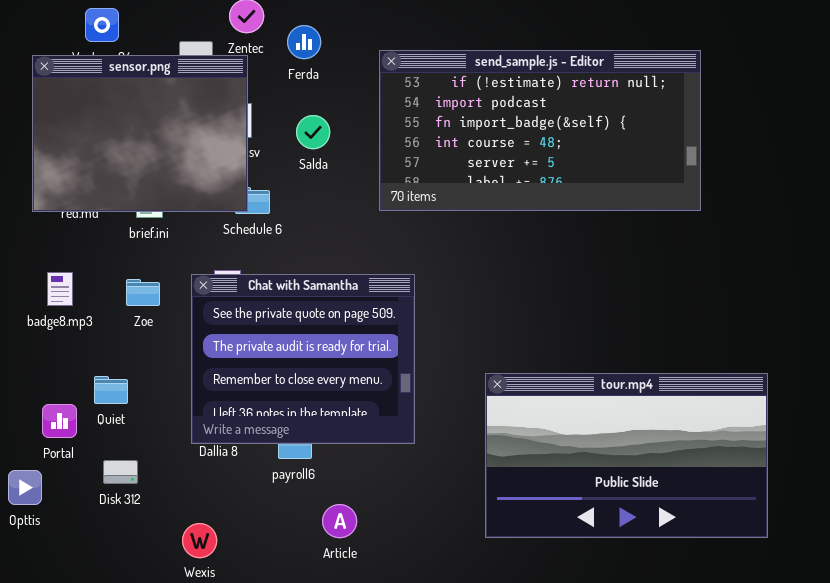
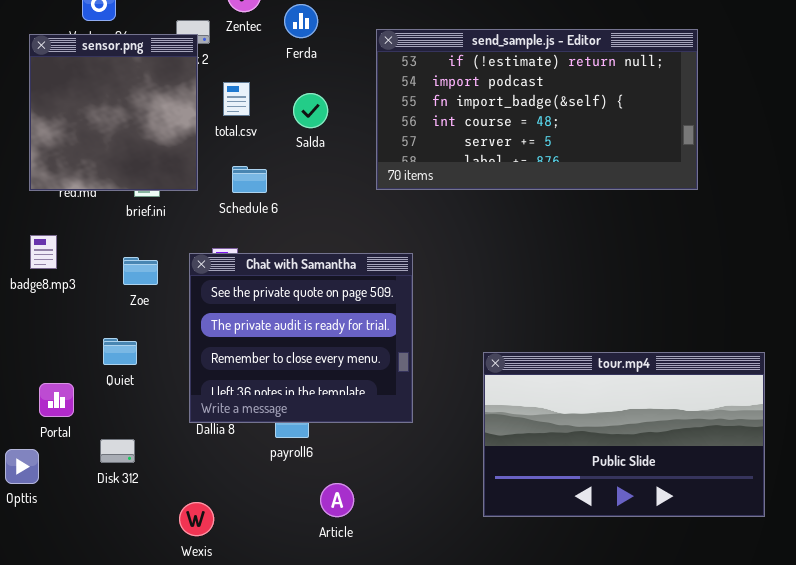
sensor.png: [32,55,248,212] -> [29,34,198,191], resized
badge8.mp3: [47,272,73,306] -> [30,235,57,269], moved
Quiet: [94,376,128,404] -> [103,338,137,365], moved

